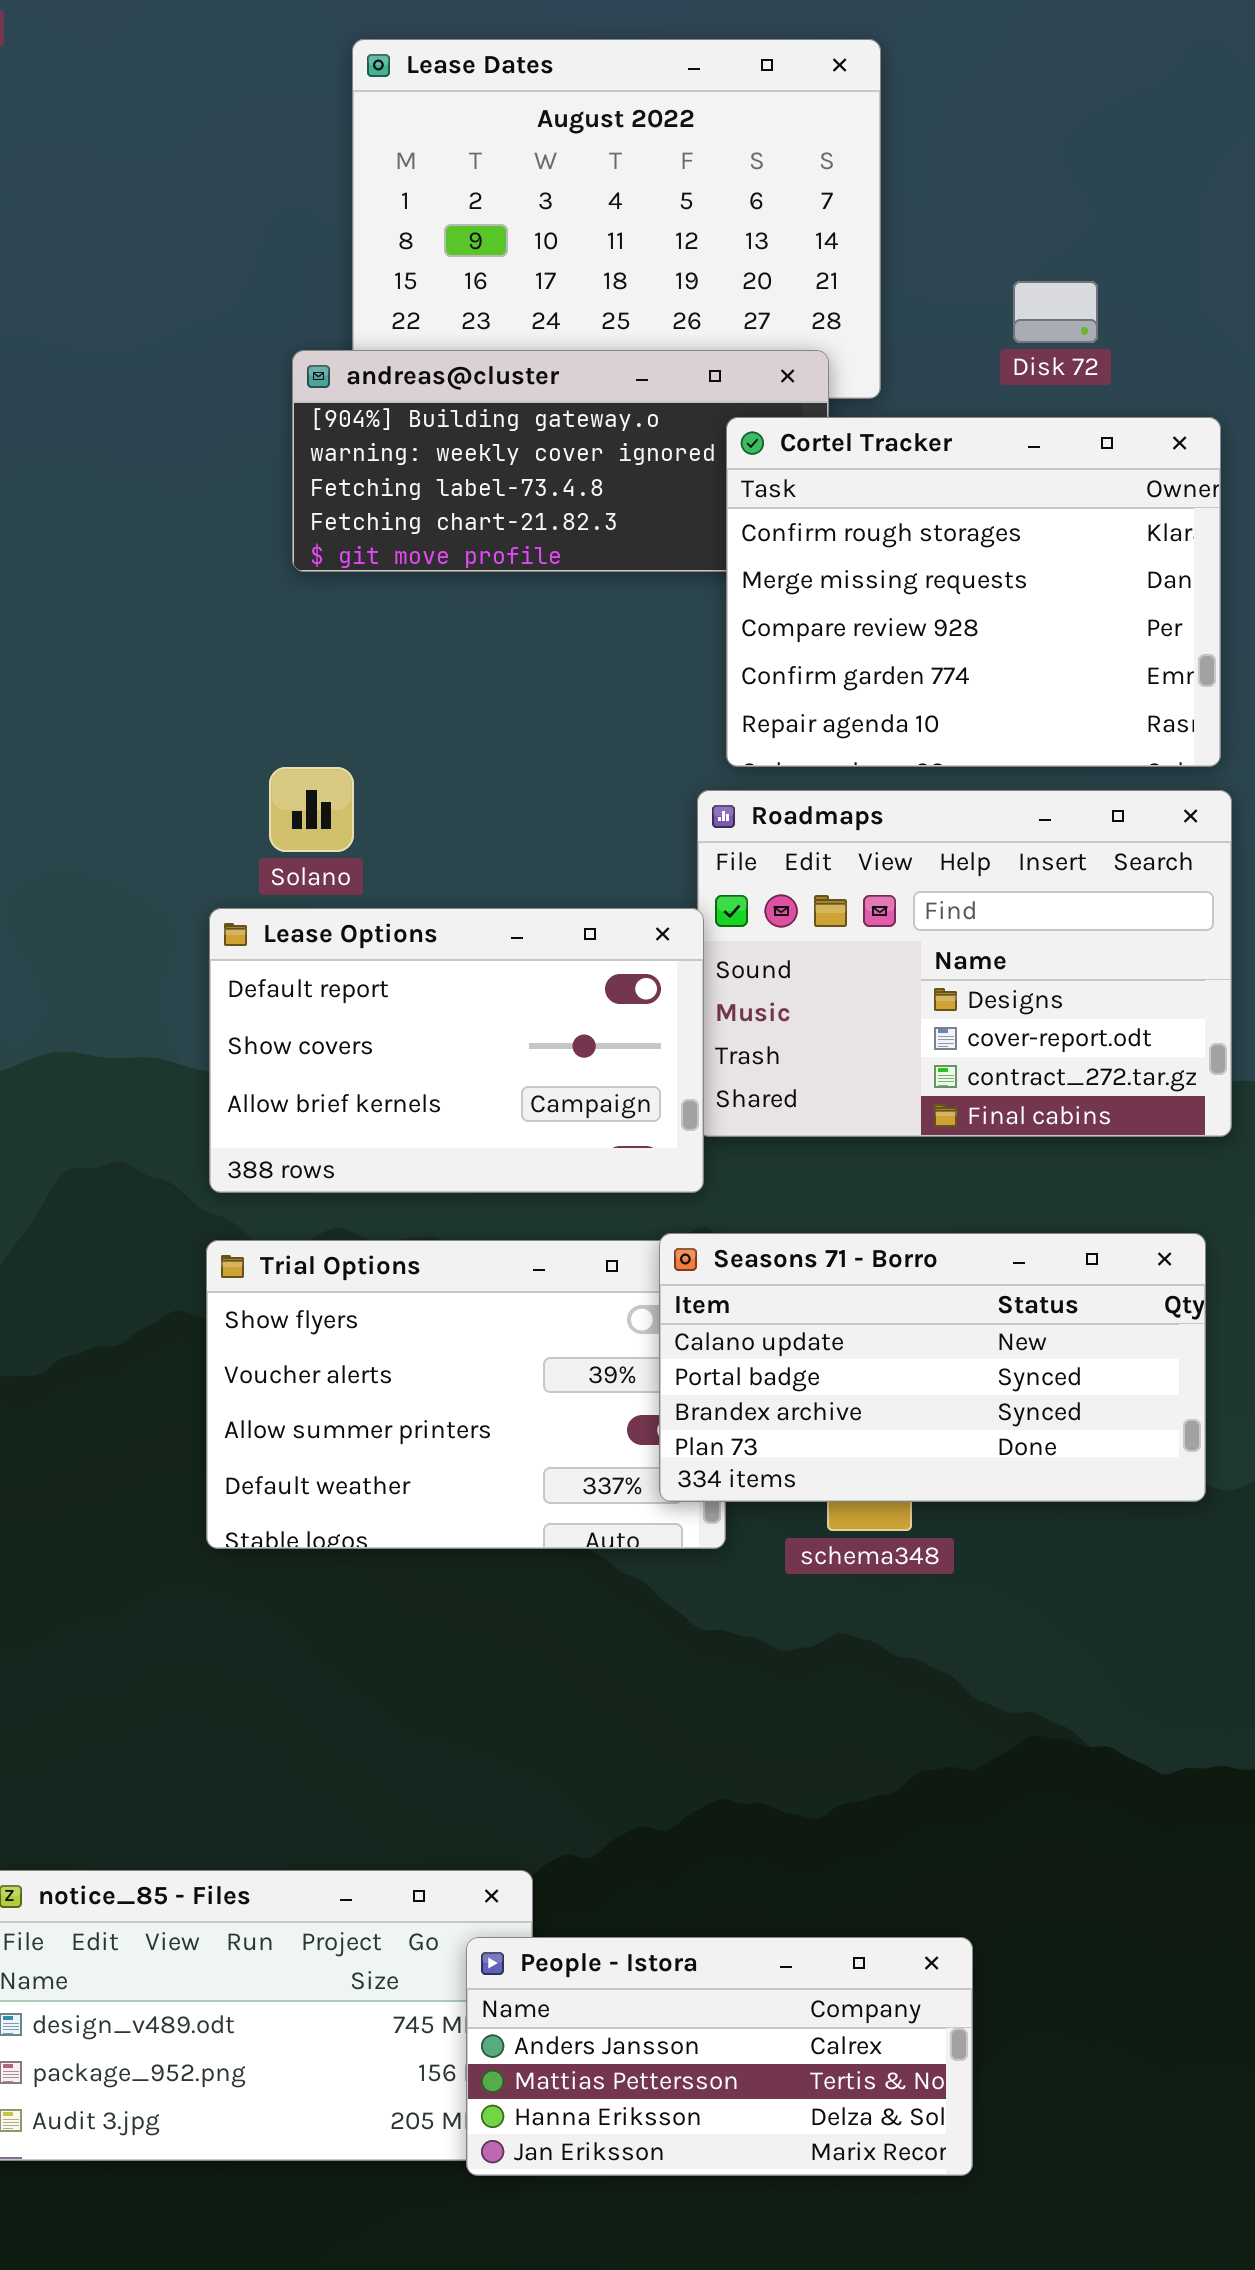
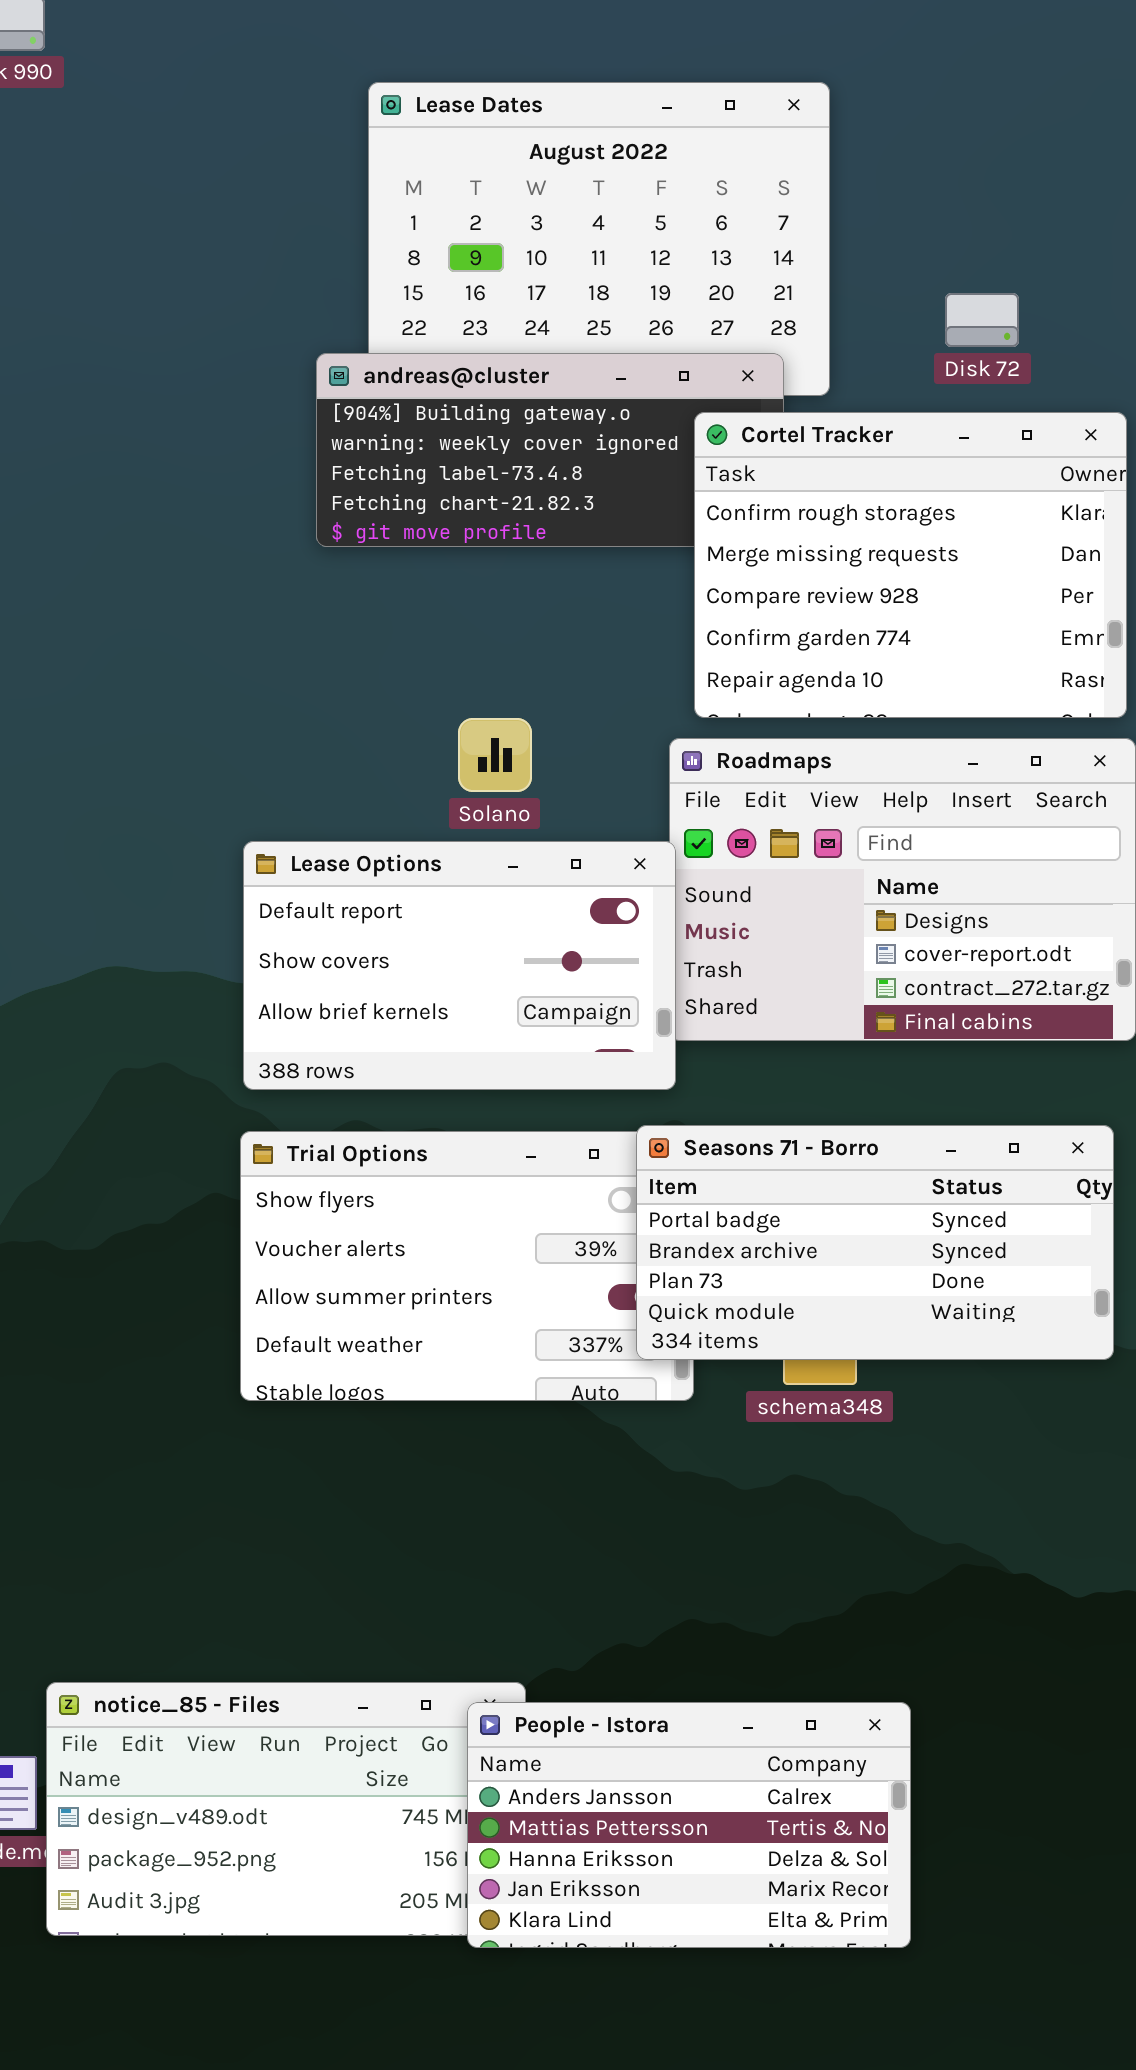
Solano: [269,767,354,852] -> [458,718,532,792], moved
Seasons 71 - Borro: [659,1233,1206,1502] -> [636,1125,1114,1360], scrolled down 1 row
People - Istora: [466,1937,973,2176] -> [467,1702,911,1948], resized

